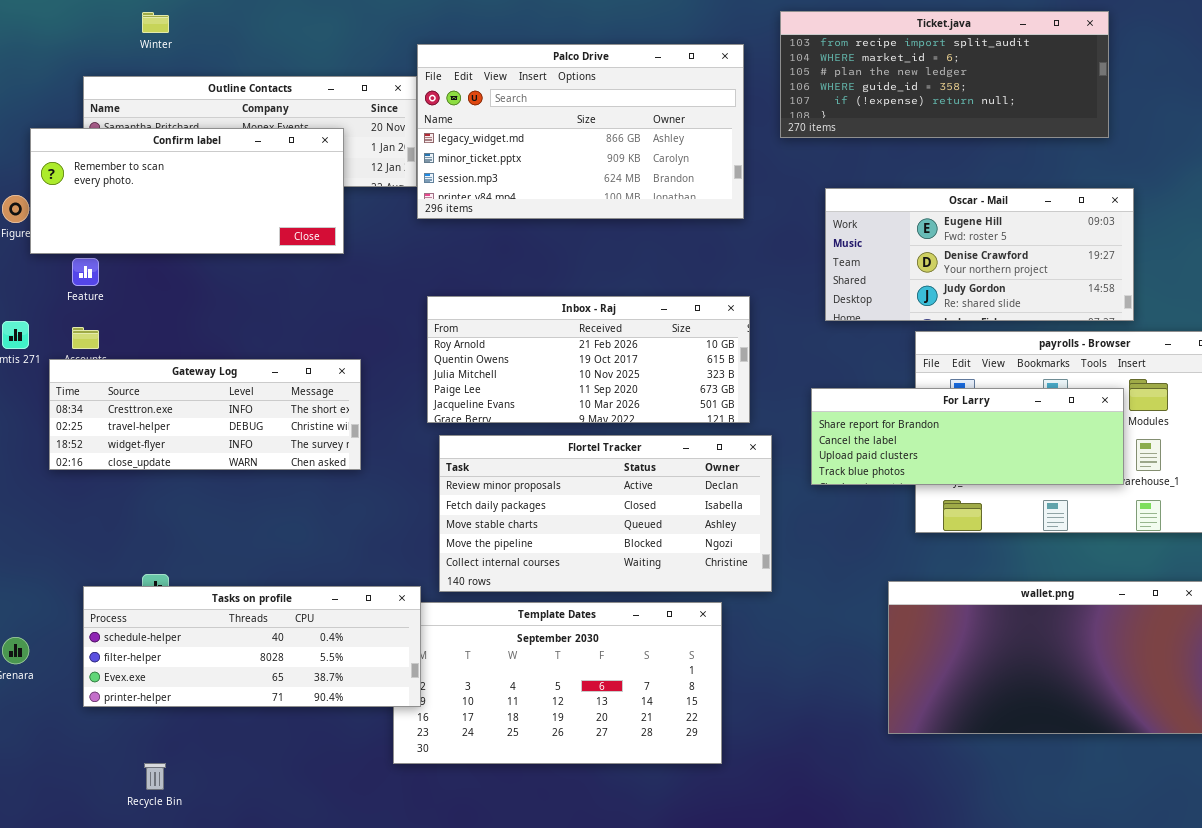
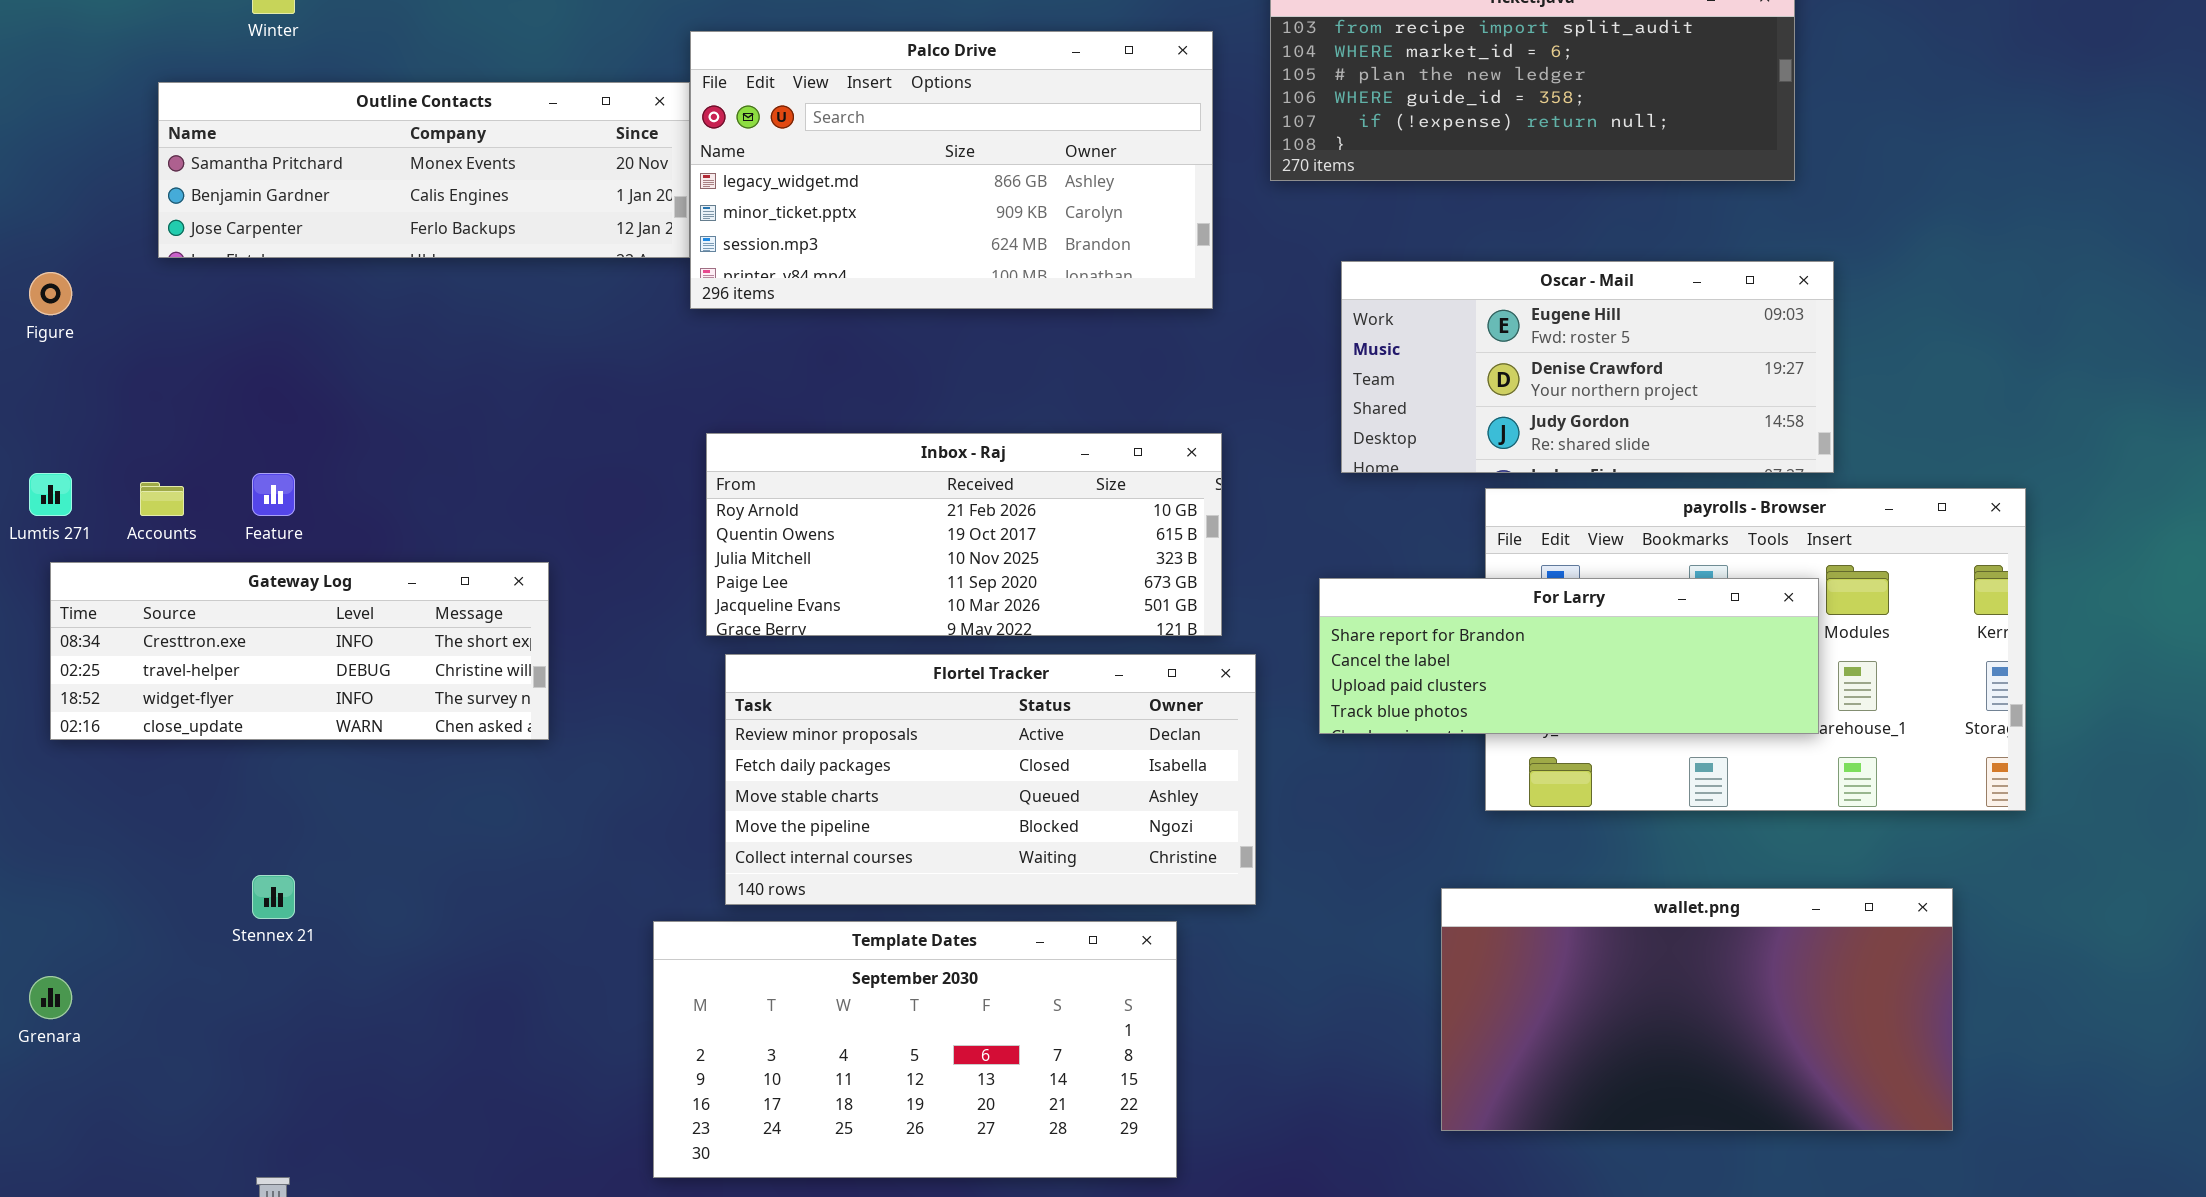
Confirm label: [30,128,344,254] -> none, closed
Feature: [72,258,99,286] -> [252,473,295,516], moved
Gateway Log: [49,359,361,470] -> [50,562,549,740], moved
Tasks on profile: [83,586,421,707] -> none, closed

